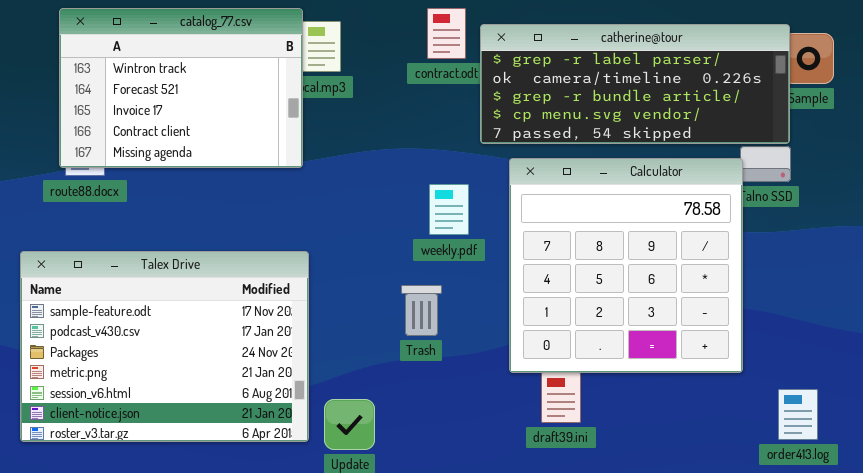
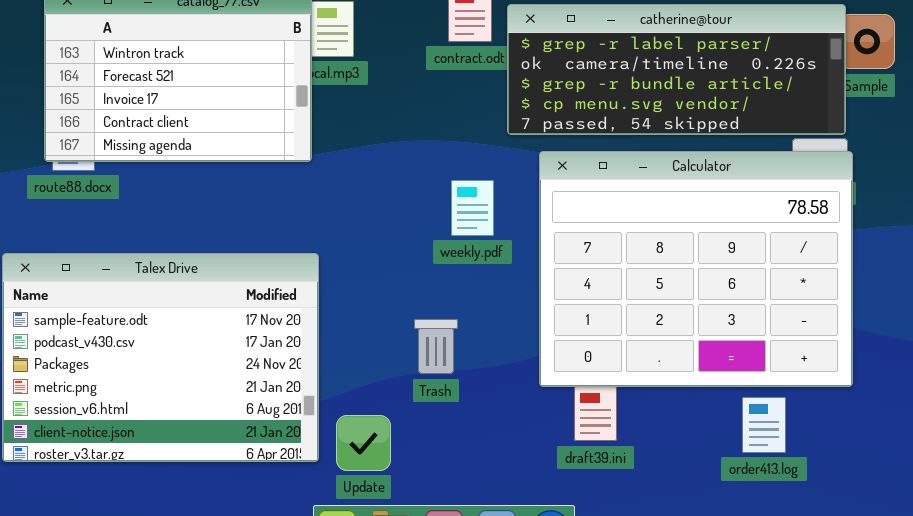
Calculator: [509,158,743,373] -> [539,151,853,387], resized
Trash: [401,285,442,336] -> [414,319,458,374], moved
order413.log: [778,389,818,440] -> [742,397,786,453], moved

